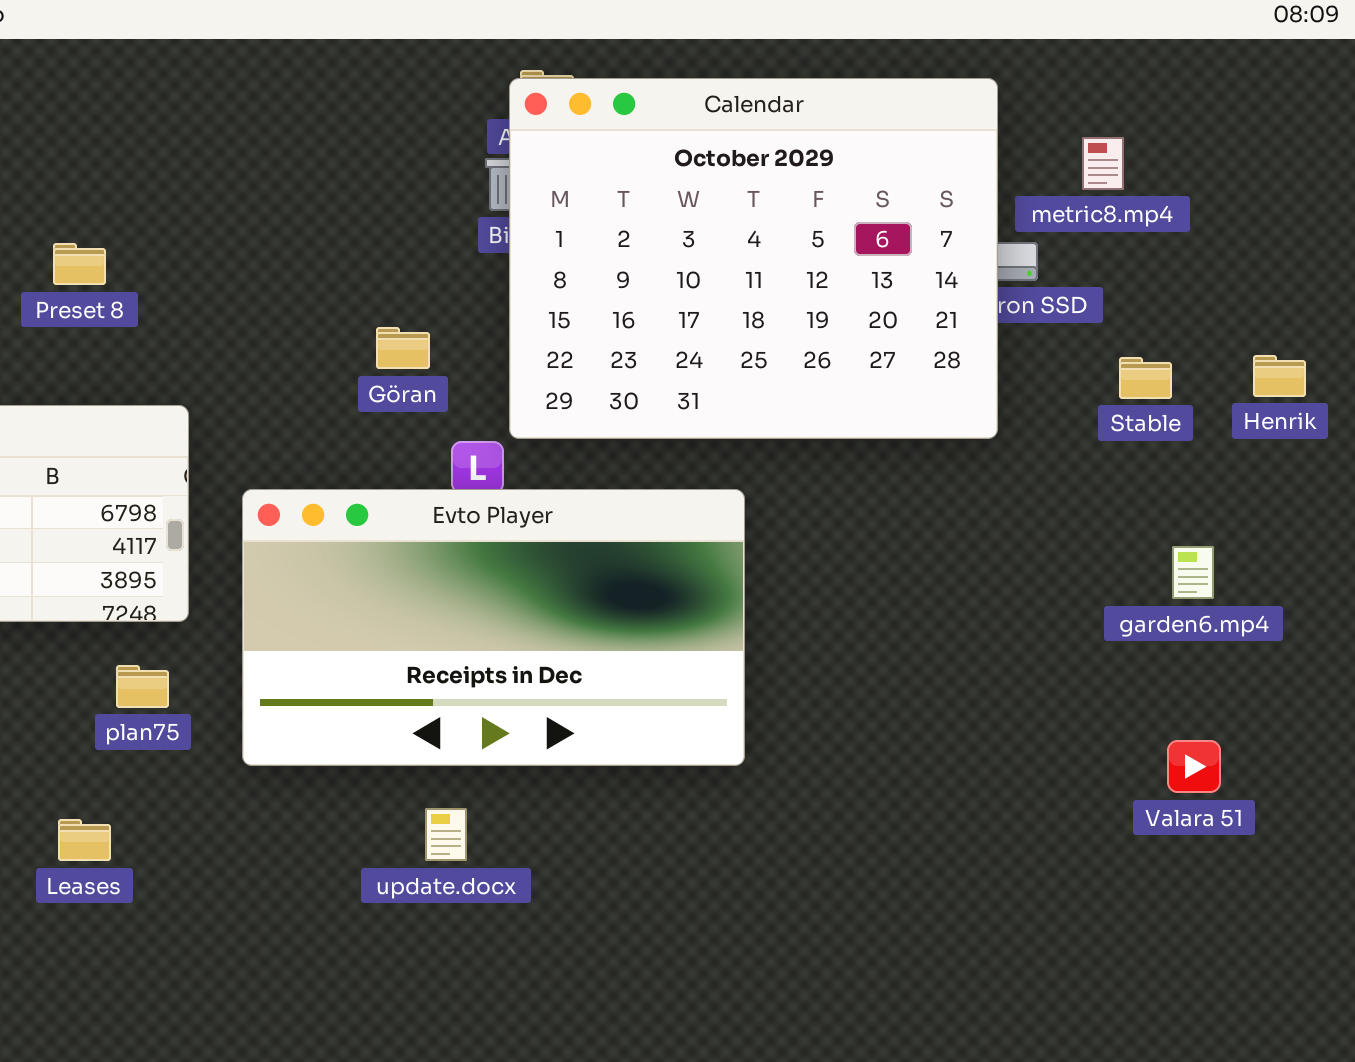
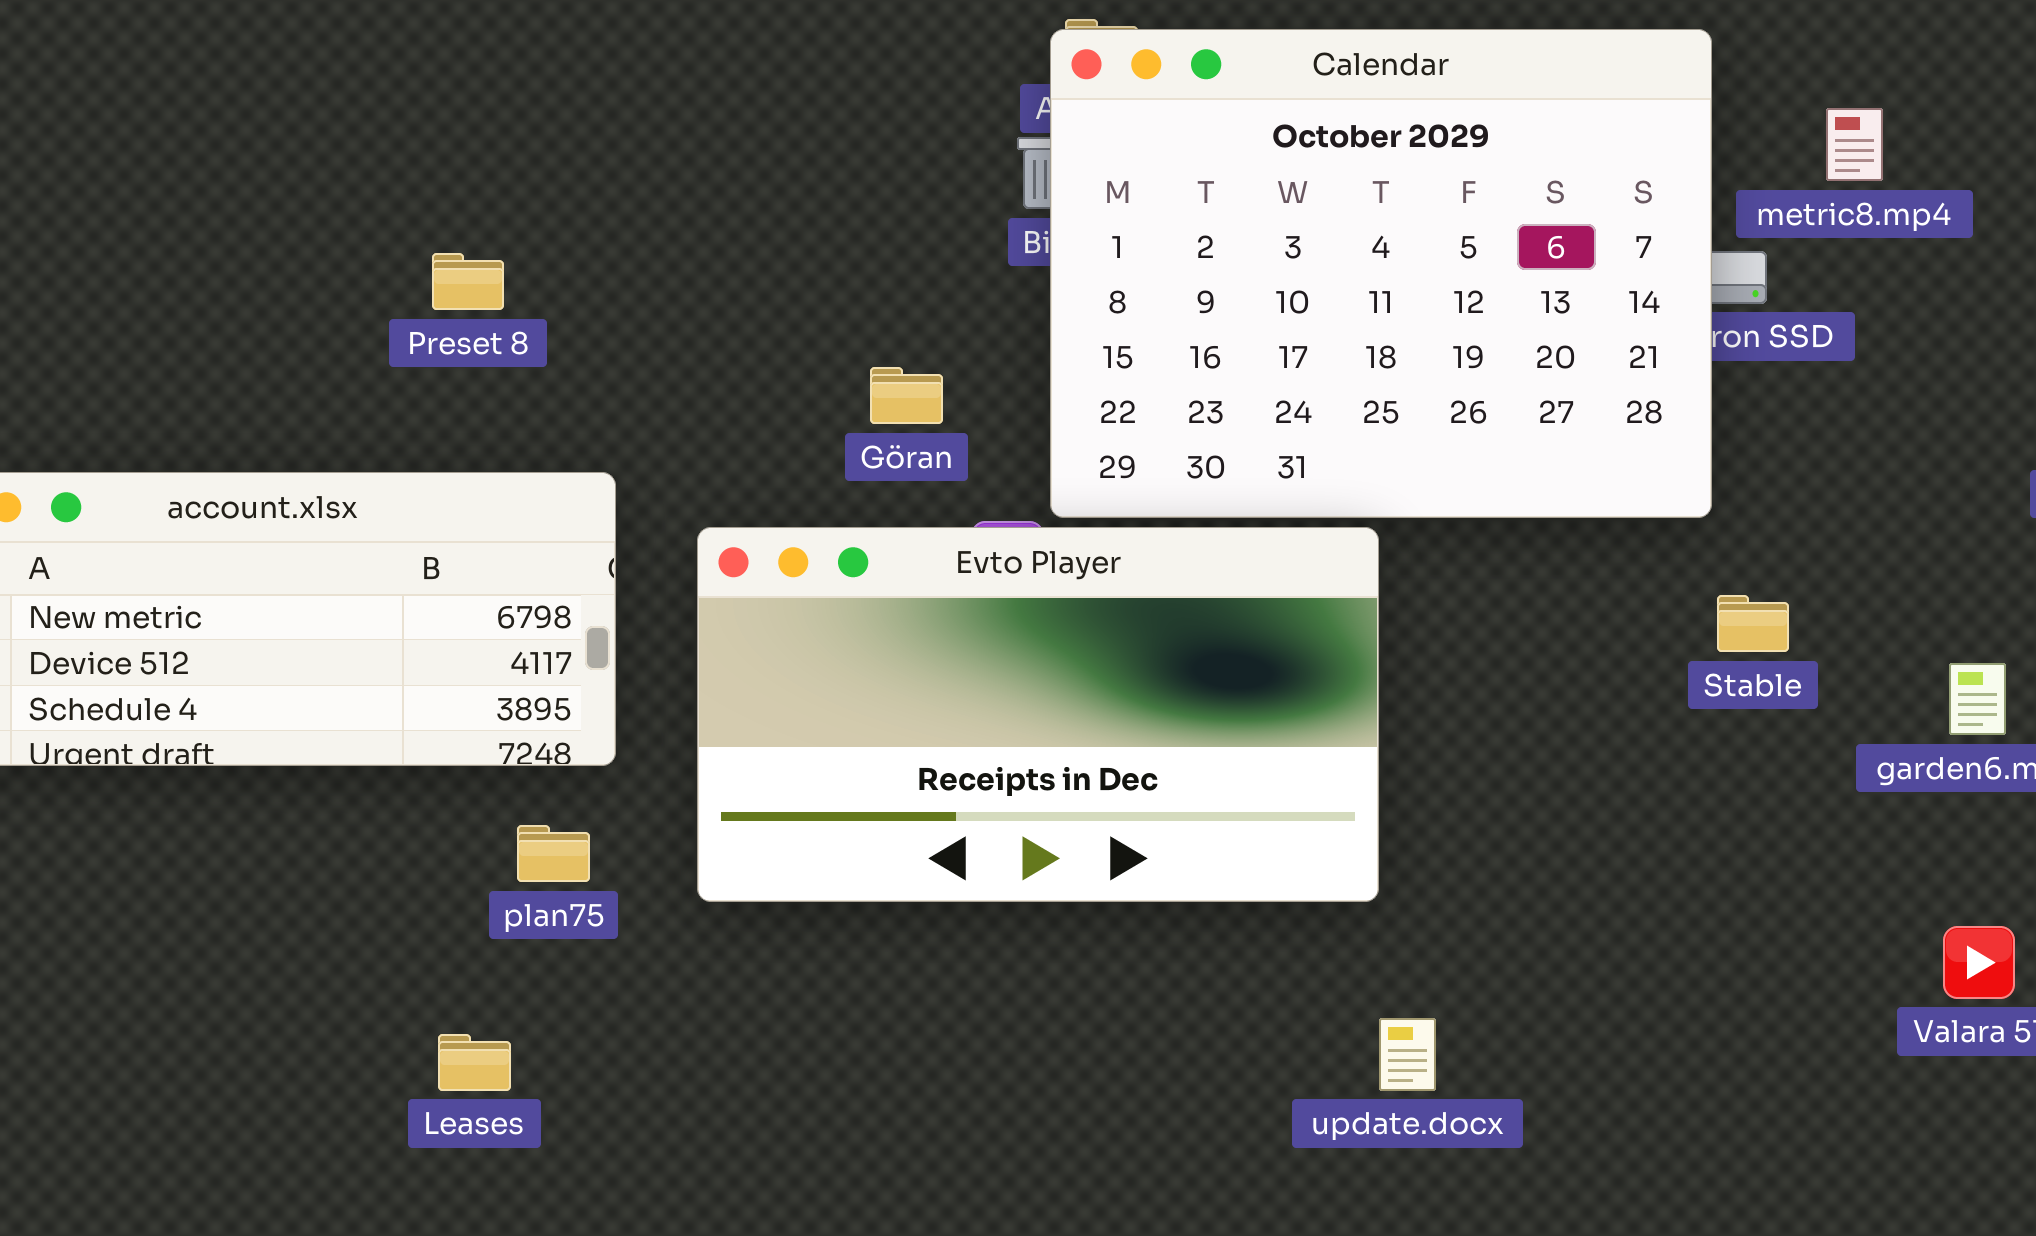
Stable: [1119,357,1172,399] -> [1717,595,1789,652], moved
Evto Player: [242,489,745,766] -> [697,527,1379,902], moved
update.docx: [425,808,467,861] -> [1379,1018,1436,1091], moved

